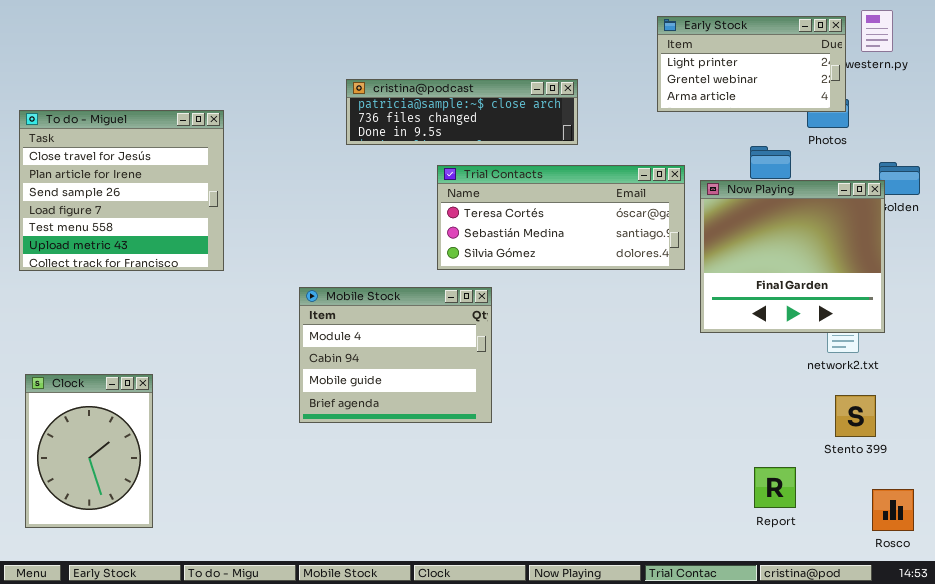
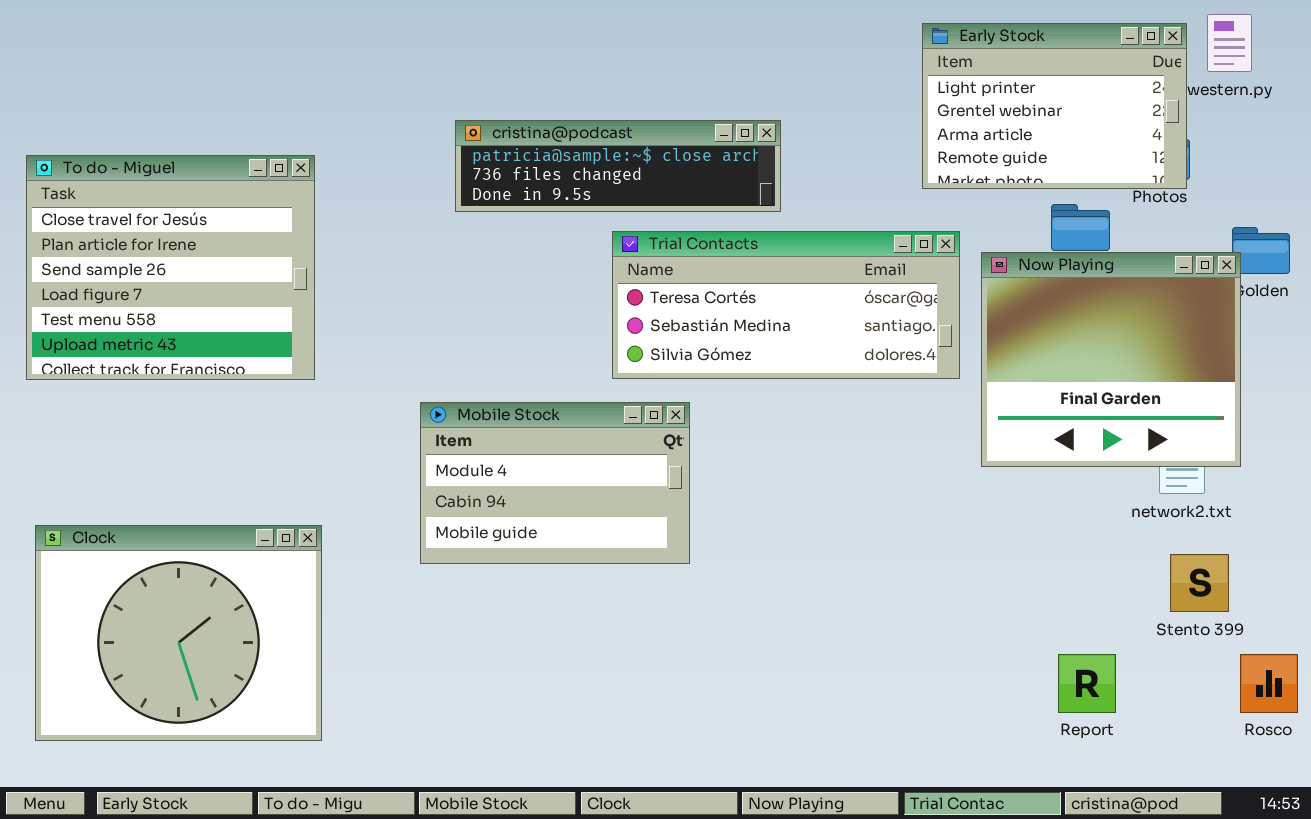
Early Stock: [657,16,846,112] -> [922,23,1187,189], resized
cristina@podcast: [346,79,578,145] -> [455,120,781,212], moved
Mobile Stock: [299,287,492,423] -> [420,402,690,564], resized
Clock: [25,374,153,528] -> [35,525,322,741], resized
Rosco: [872,489,914,531] -> [1240,654,1298,713], moved

